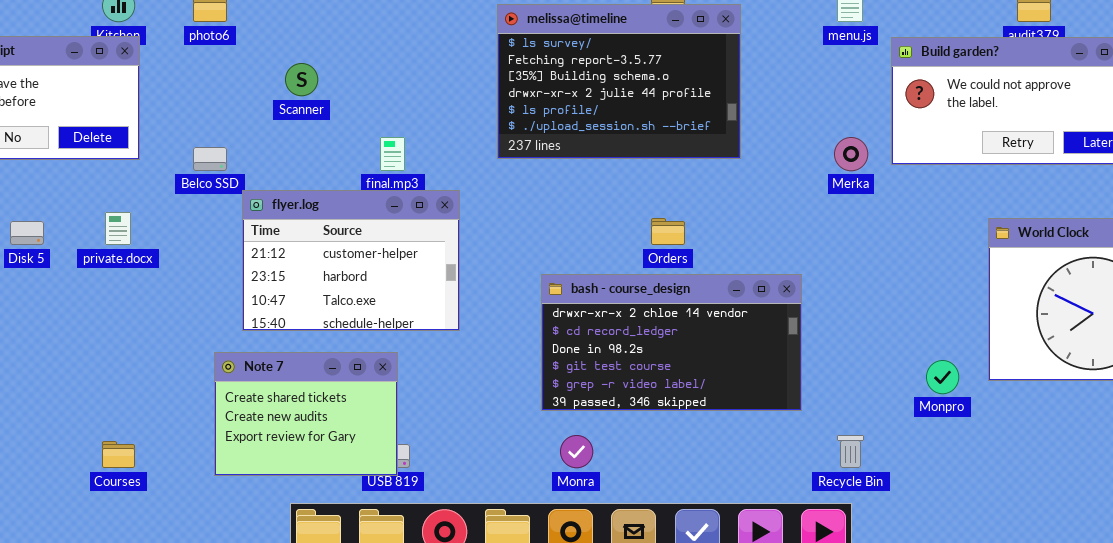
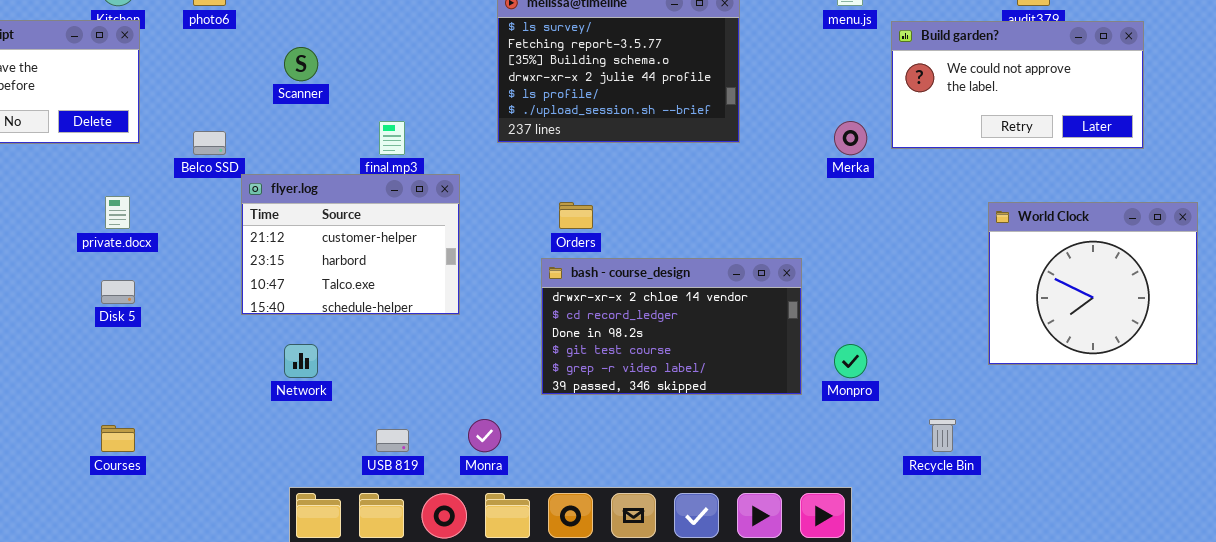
Orders: [651,218,685,245] -> [559,202,593,229], moved
Disk 5: [10,221,44,245] -> [101,280,135,304], moved
Note 7: [214,352,398,476] -> none, closed
Monpro: [926,360,959,394] -> [834,344,867,378], moved
Monra: [560,435,593,468] -> [468,419,501,452], moved
Recycle Bin: [837,435,864,468] -> [929,419,956,452], moved

